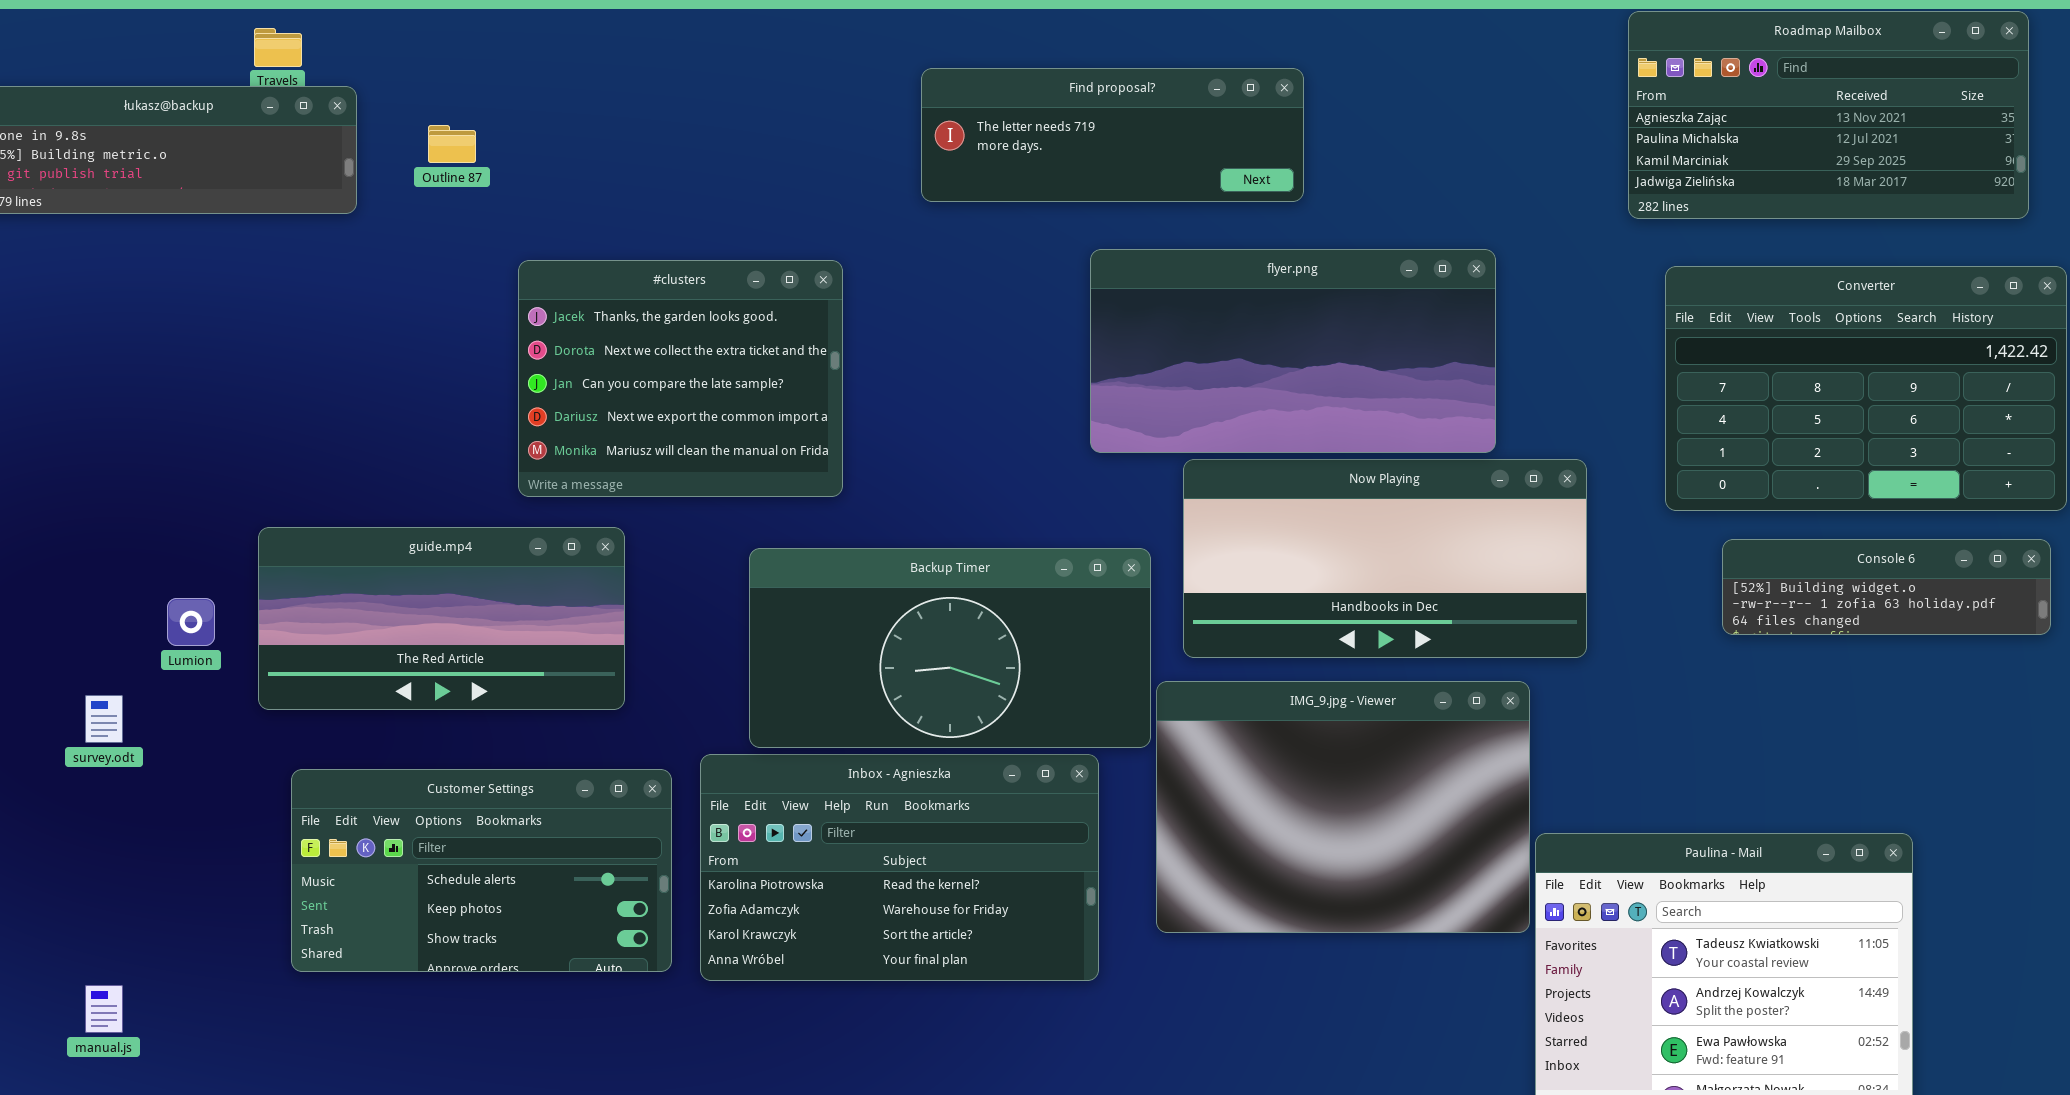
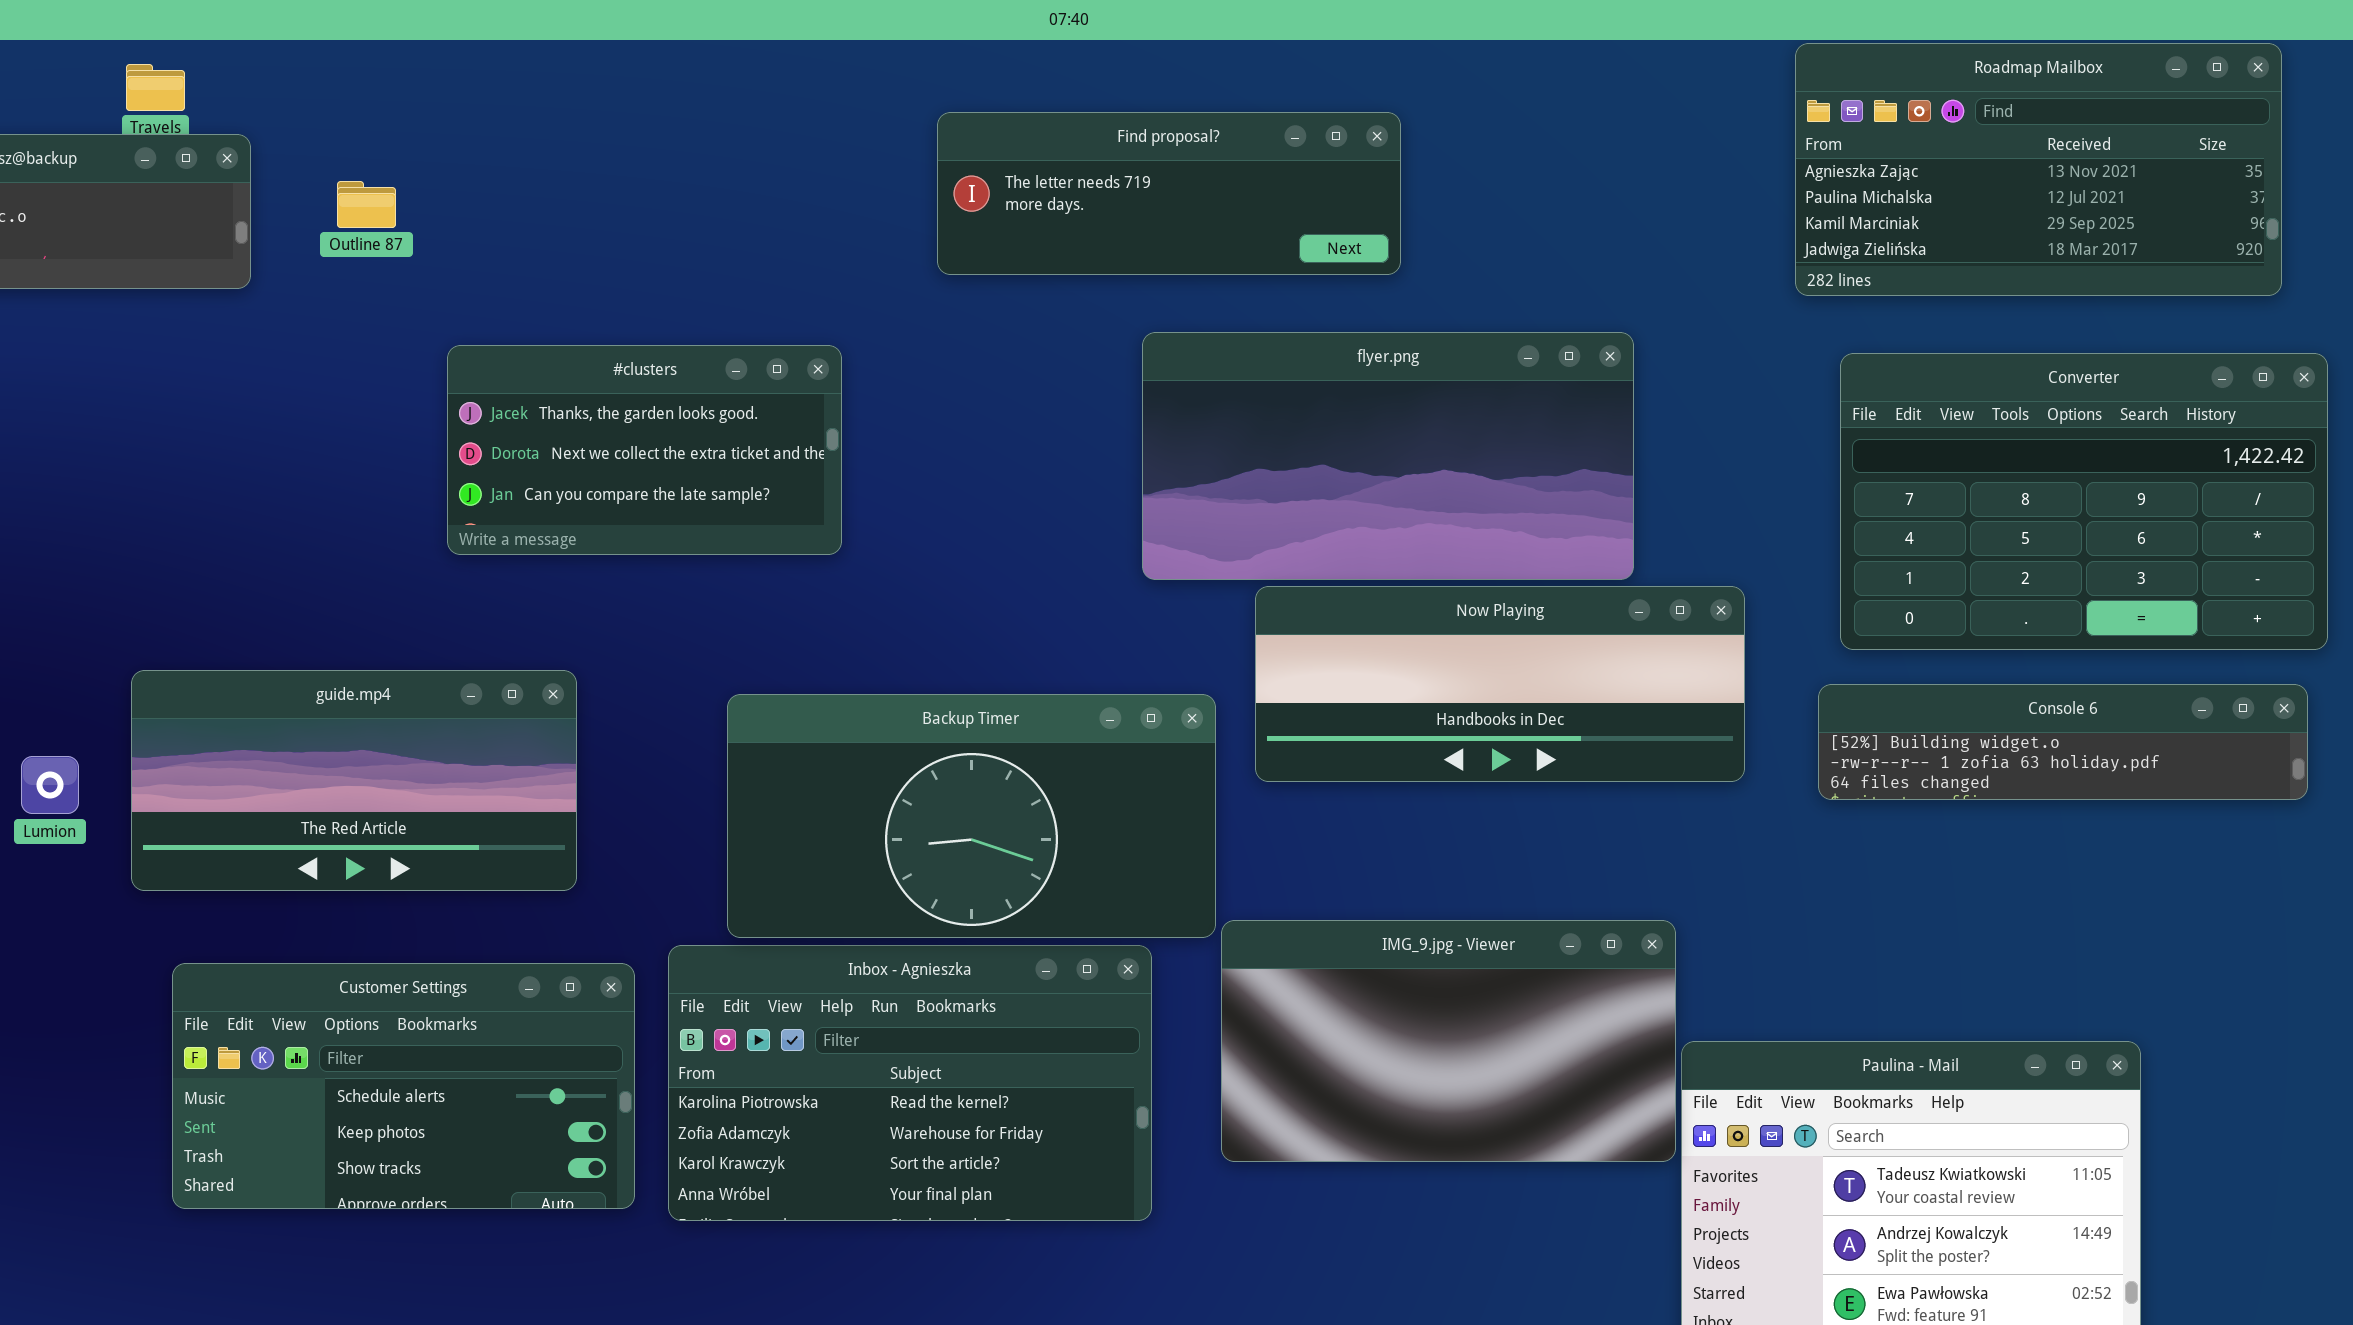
#clusters: [518,260,843,497] -> [447,345,842,555], resized
Now Playing: [1183,459,1587,658] -> [1255,586,1745,782], resized
Console 6: [1722,539,2051,635] -> [1818,684,2308,800], resized
IMG_9.jpg - Viewer: [1156,681,1530,933] -> [1221,920,1676,1162], resized

